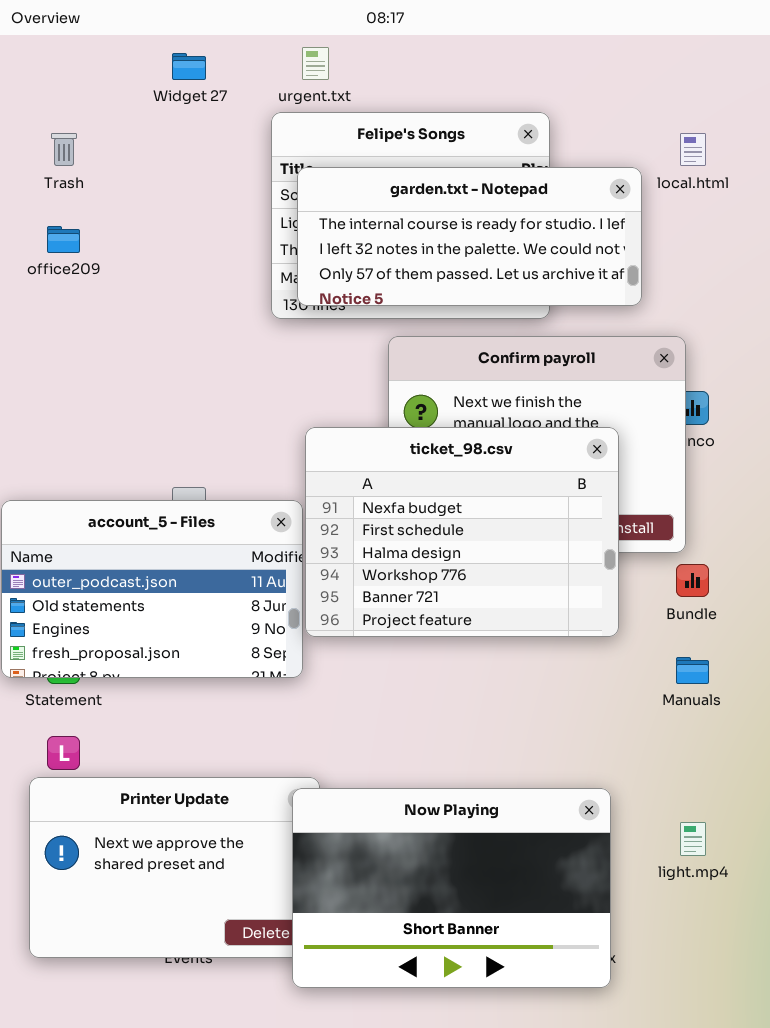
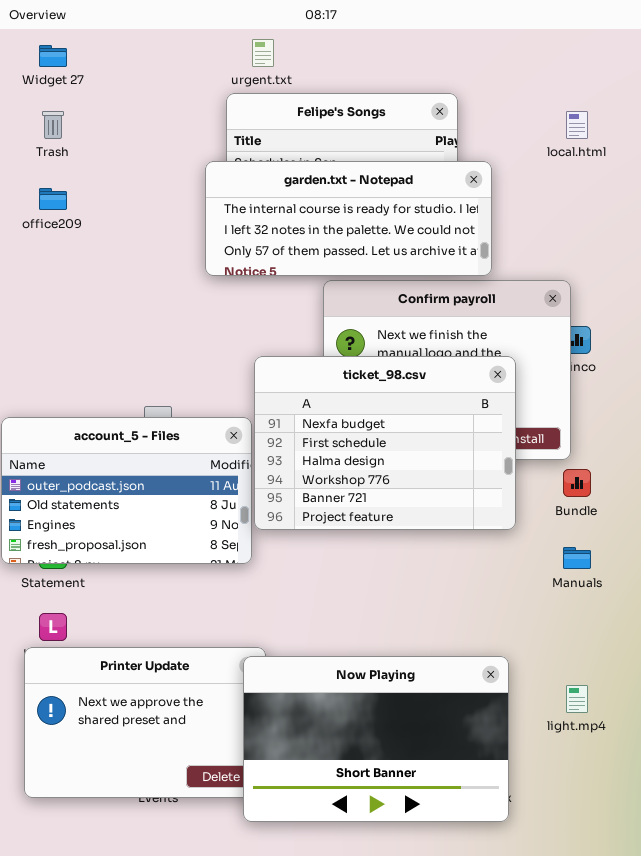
Widget 27: [172,53,206,80] -> [39,45,67,67], moved
garden.txt - Notepad: [297,167,642,306] -> [205,161,492,276], moved

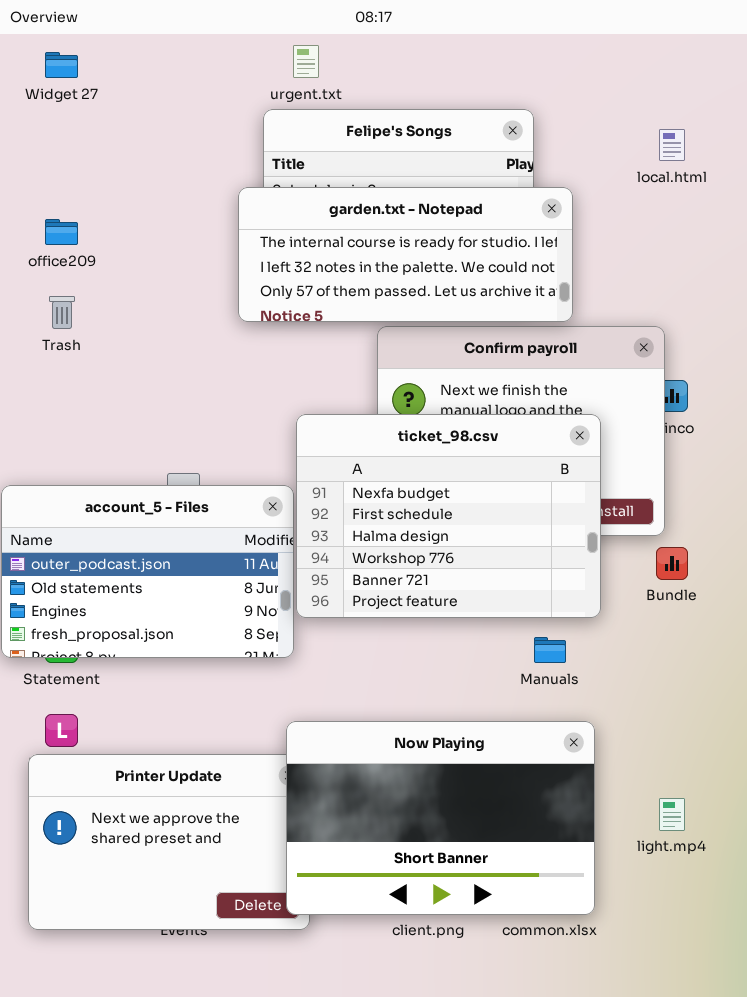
Trash: [42,111,64,139] -> [49,296,75,329], moved
Manuals: [563,547,591,569] -> [534,637,566,663], moved
Now Playing: [243,656,509,822] -> [286,721,595,915], moved

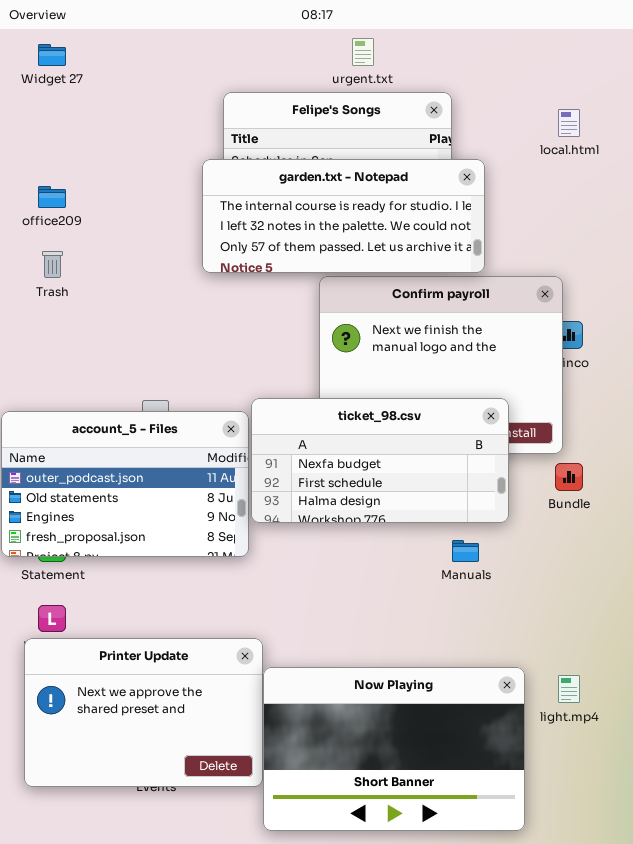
urgent.txt: [293,45,319,78] -> [352,38,374,66], moved
ticket_98.csv: [296,414,601,618] -> [251,398,509,523], resized
Now Playing: [286,721,595,915] -> [263,667,525,831], moved

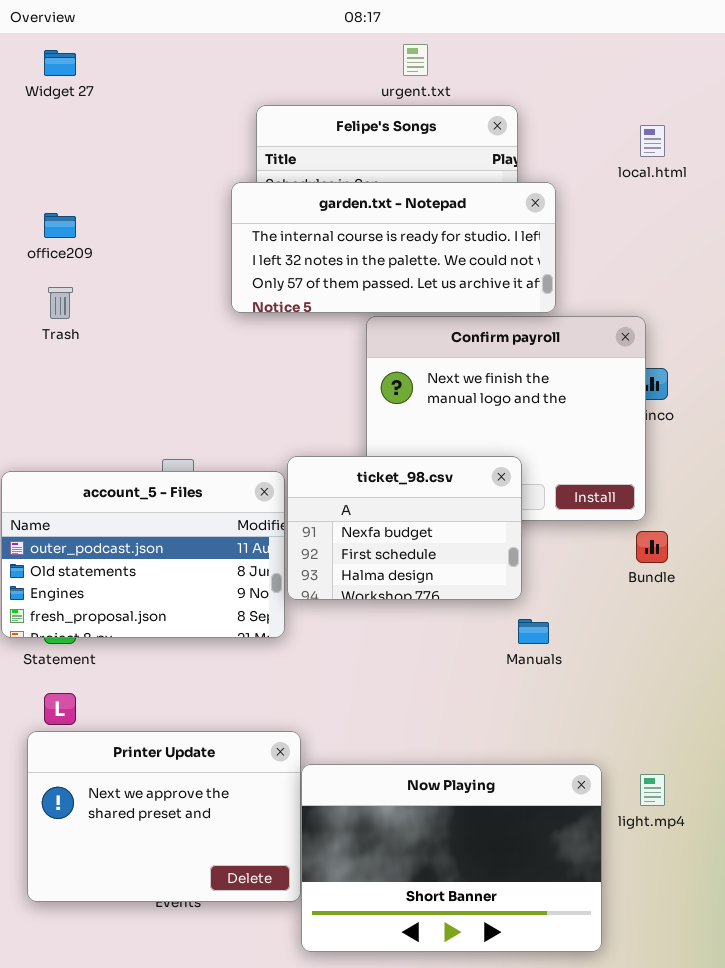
ticket_98.csv: [251,398,509,523] -> [287,456,522,600], resized

